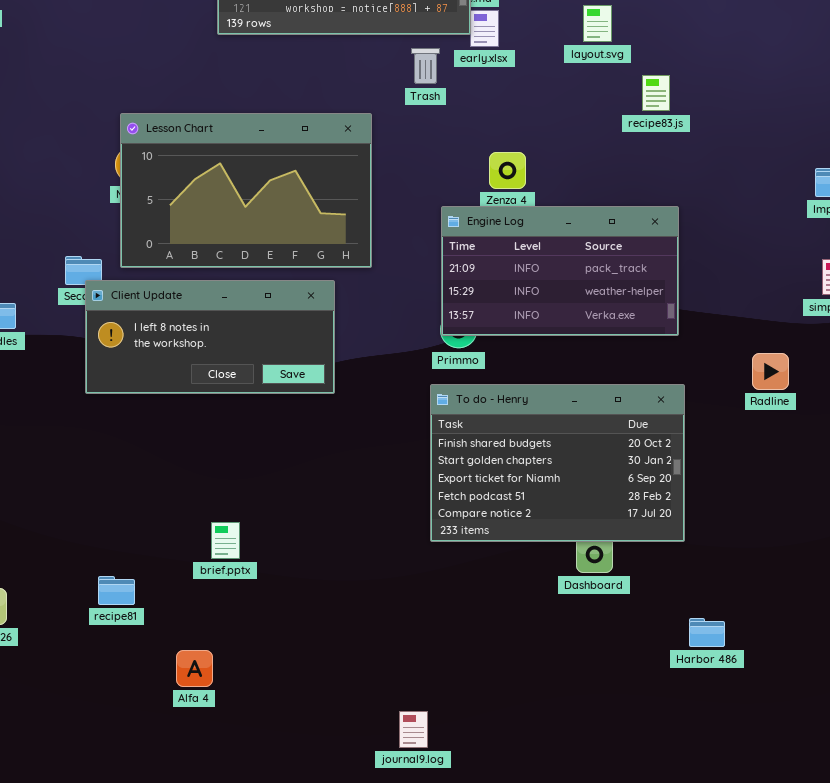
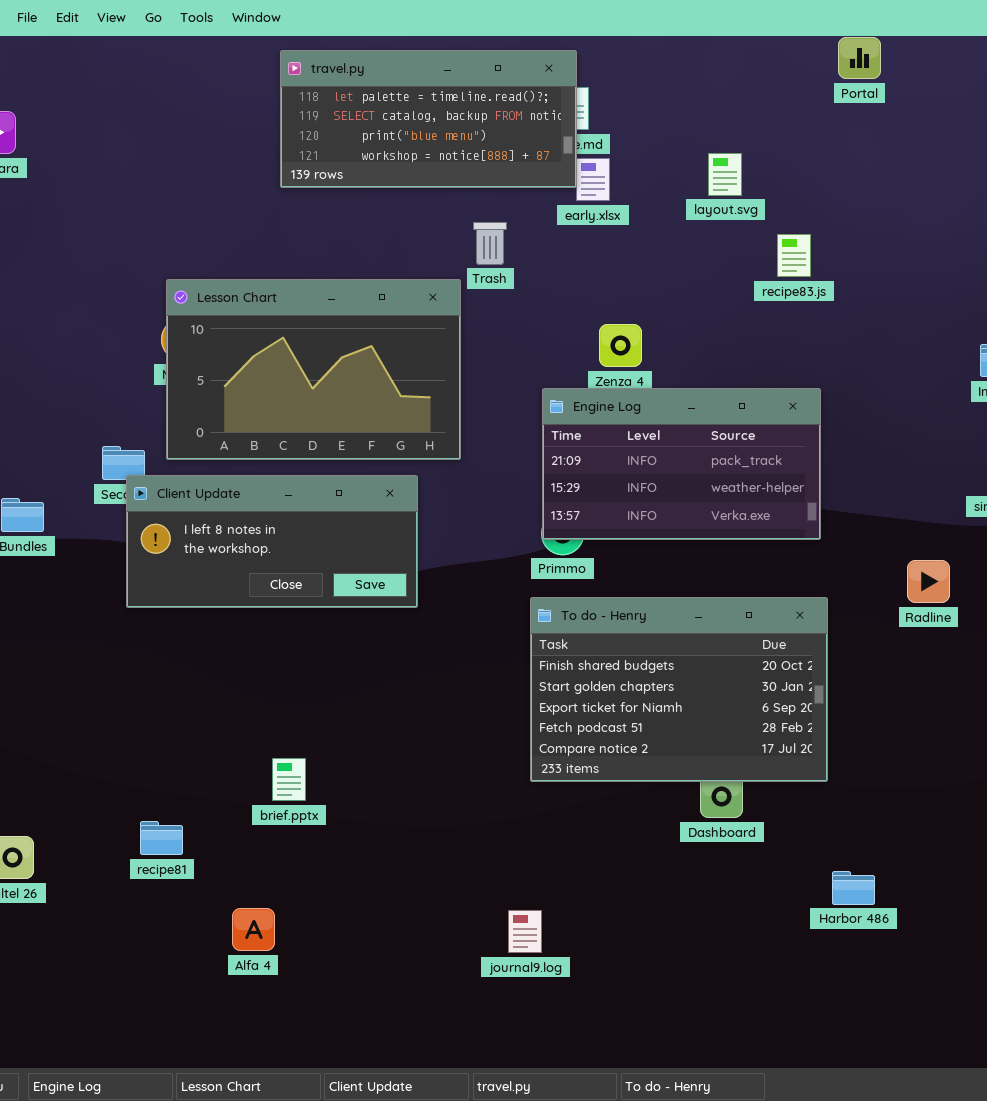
Trash: [411,48,440,84] -> [473,222,507,265], moved
journal9.log: [399,711,428,748] -> [508,910,542,953], moved

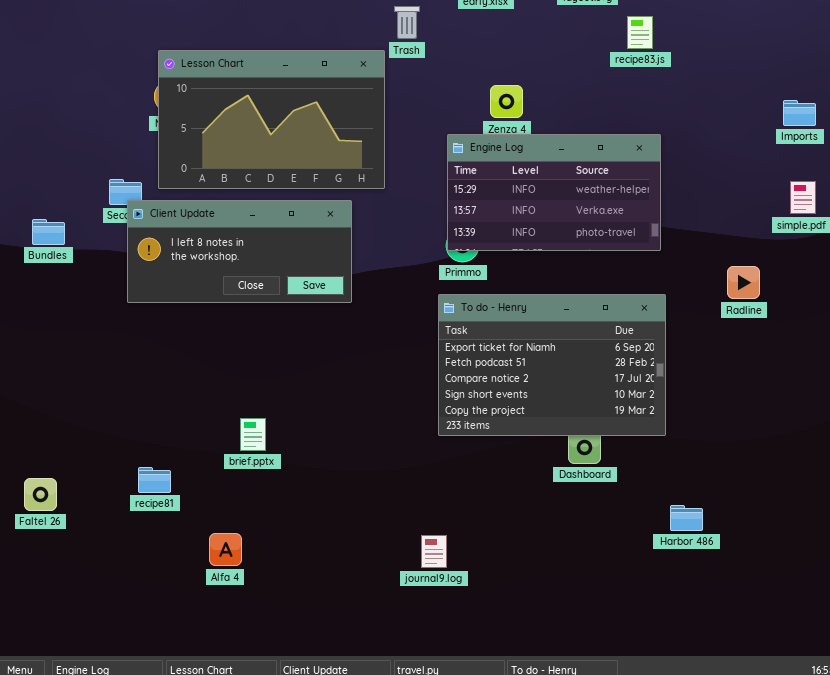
Engine Log: [542,388,821,540] -> [447,134,661,251], scrolled down 1 row
To do - Henry: [530,597,828,782] -> [438,294,666,436], scrolled down 2 rows

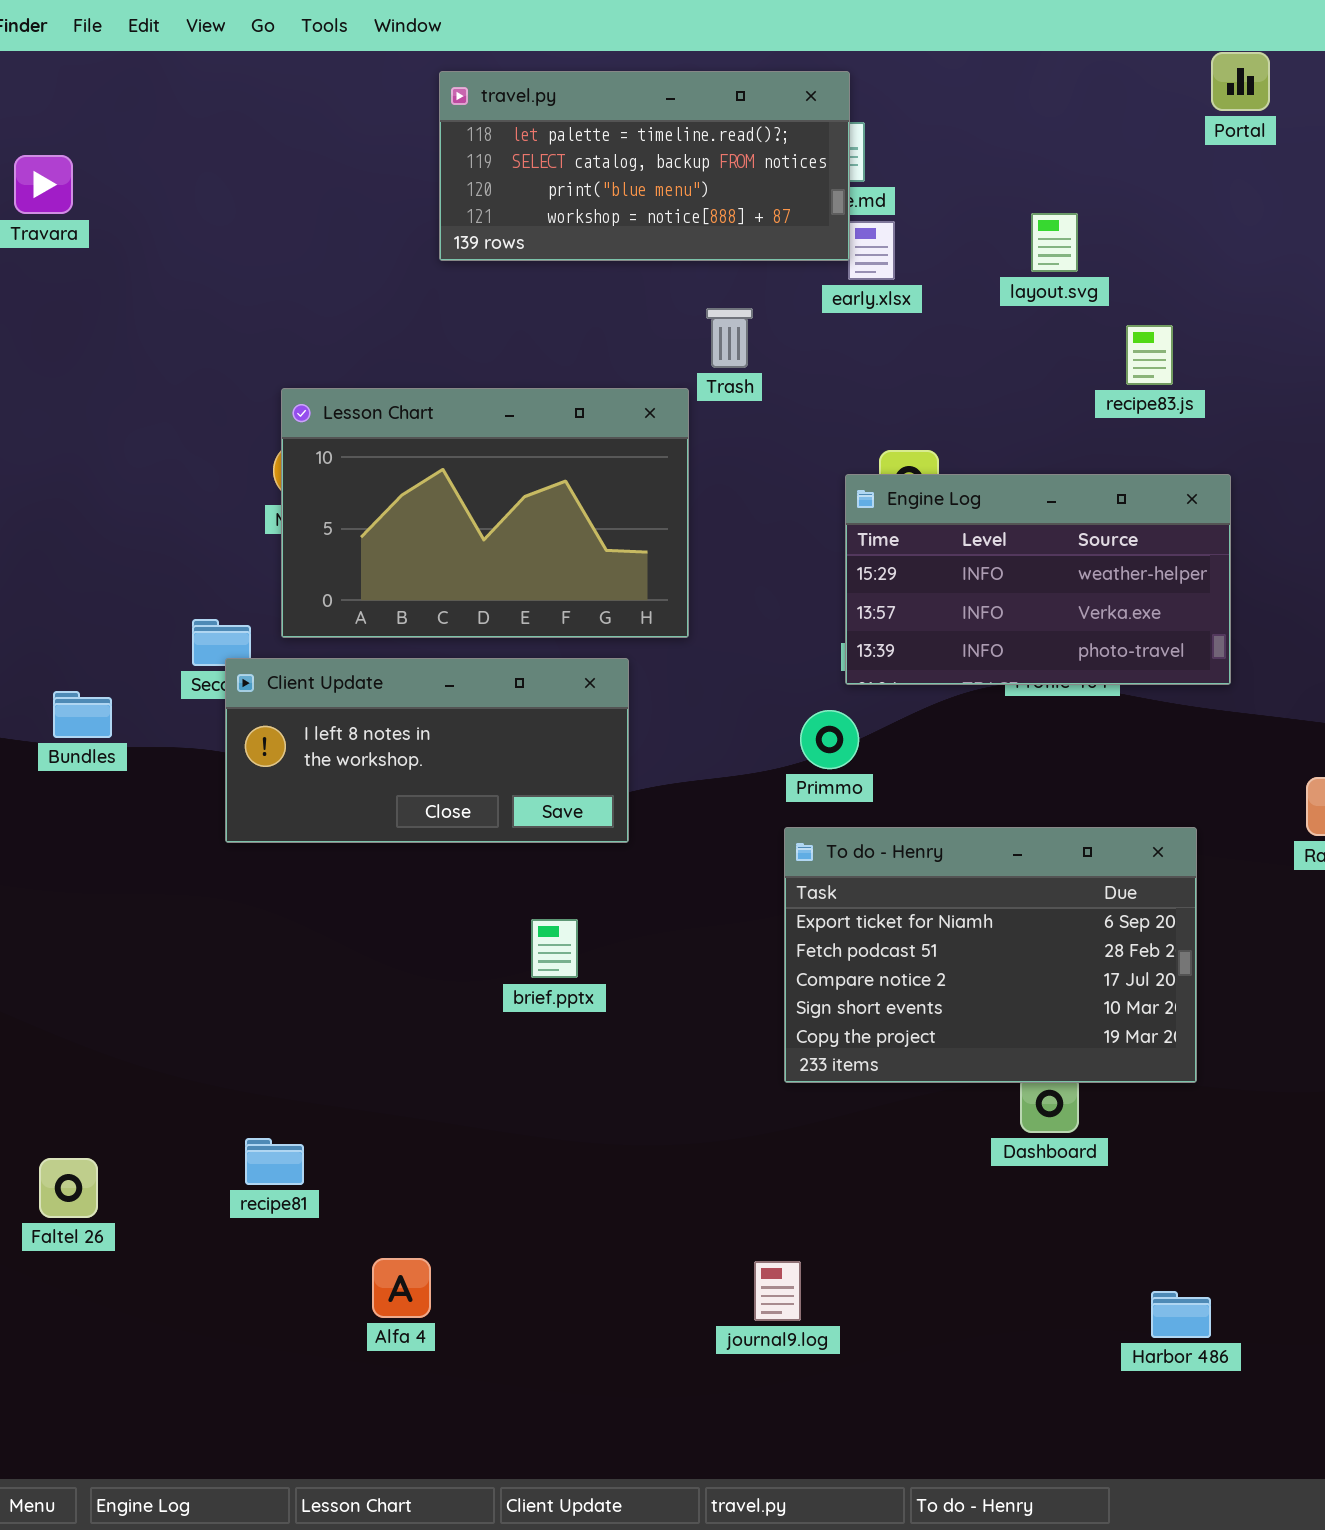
Engine Log: [447,134,661,251] -> [845,474,1231,685], moved
brief.pptx: [240,418,266,451] -> [531,919,578,978], moved
Harbor 486: [670,505,703,531] -> [1151,1291,1211,1338], moved

